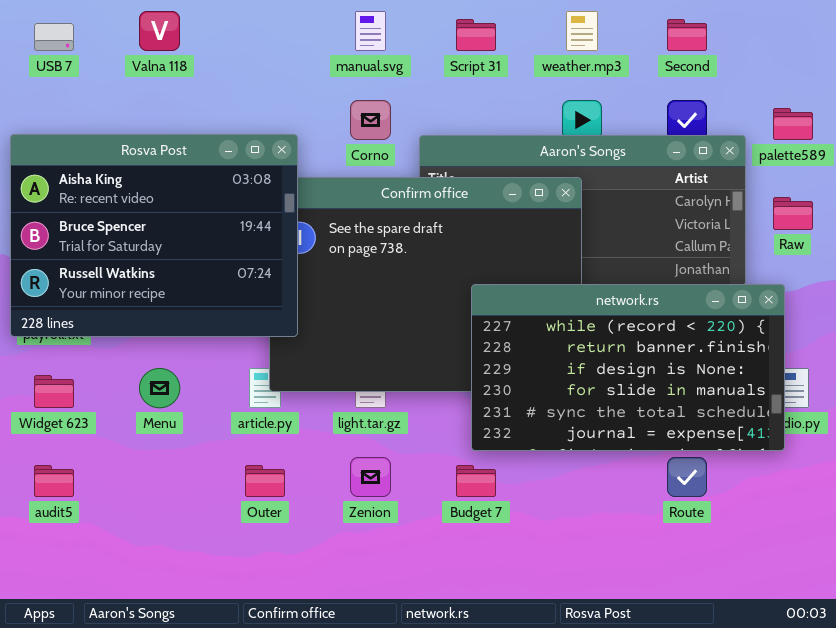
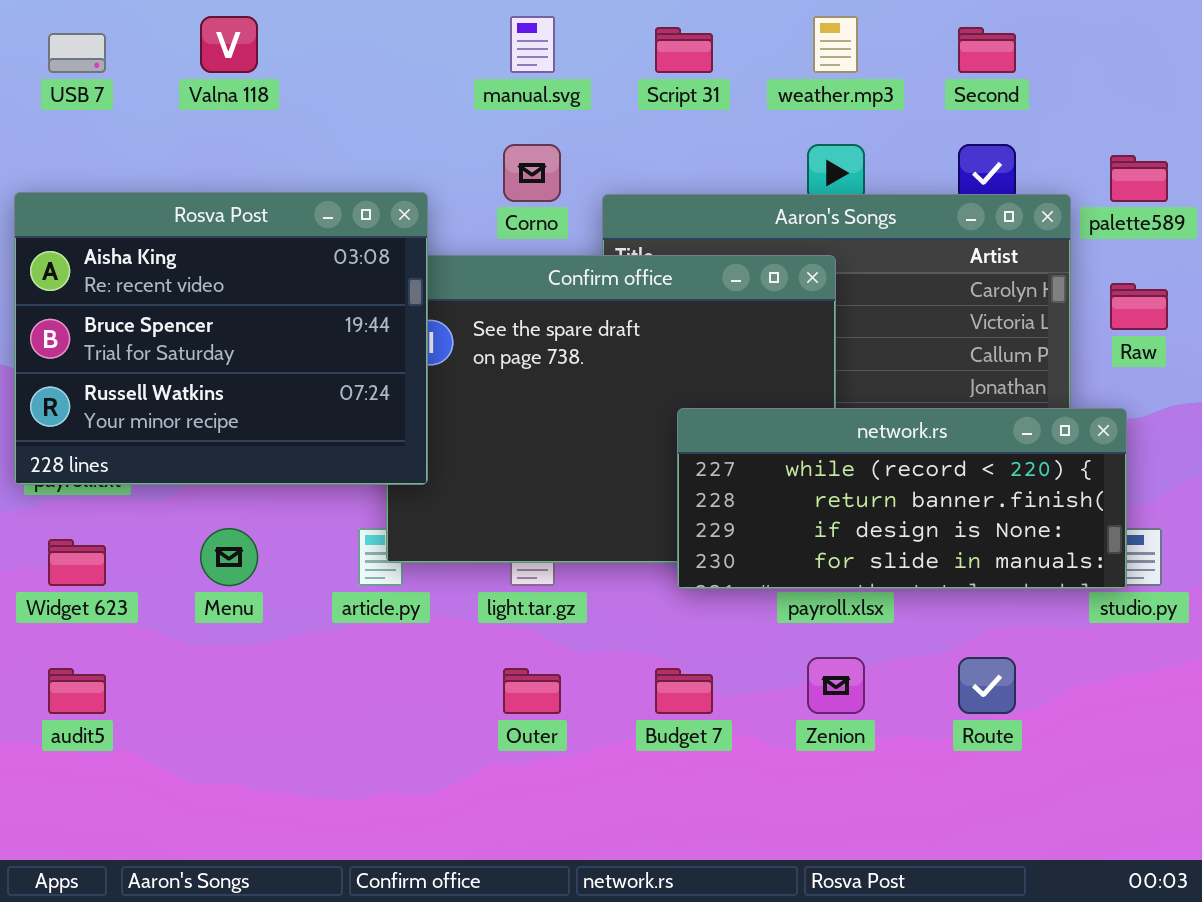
network.rs: [471,284,785,451] -> [677,408,1127,589], resized
Zenion: [350,457,391,497] -> [807,657,865,714], moved
Outer: [245,465,285,497] -> [503,668,561,714], moved

